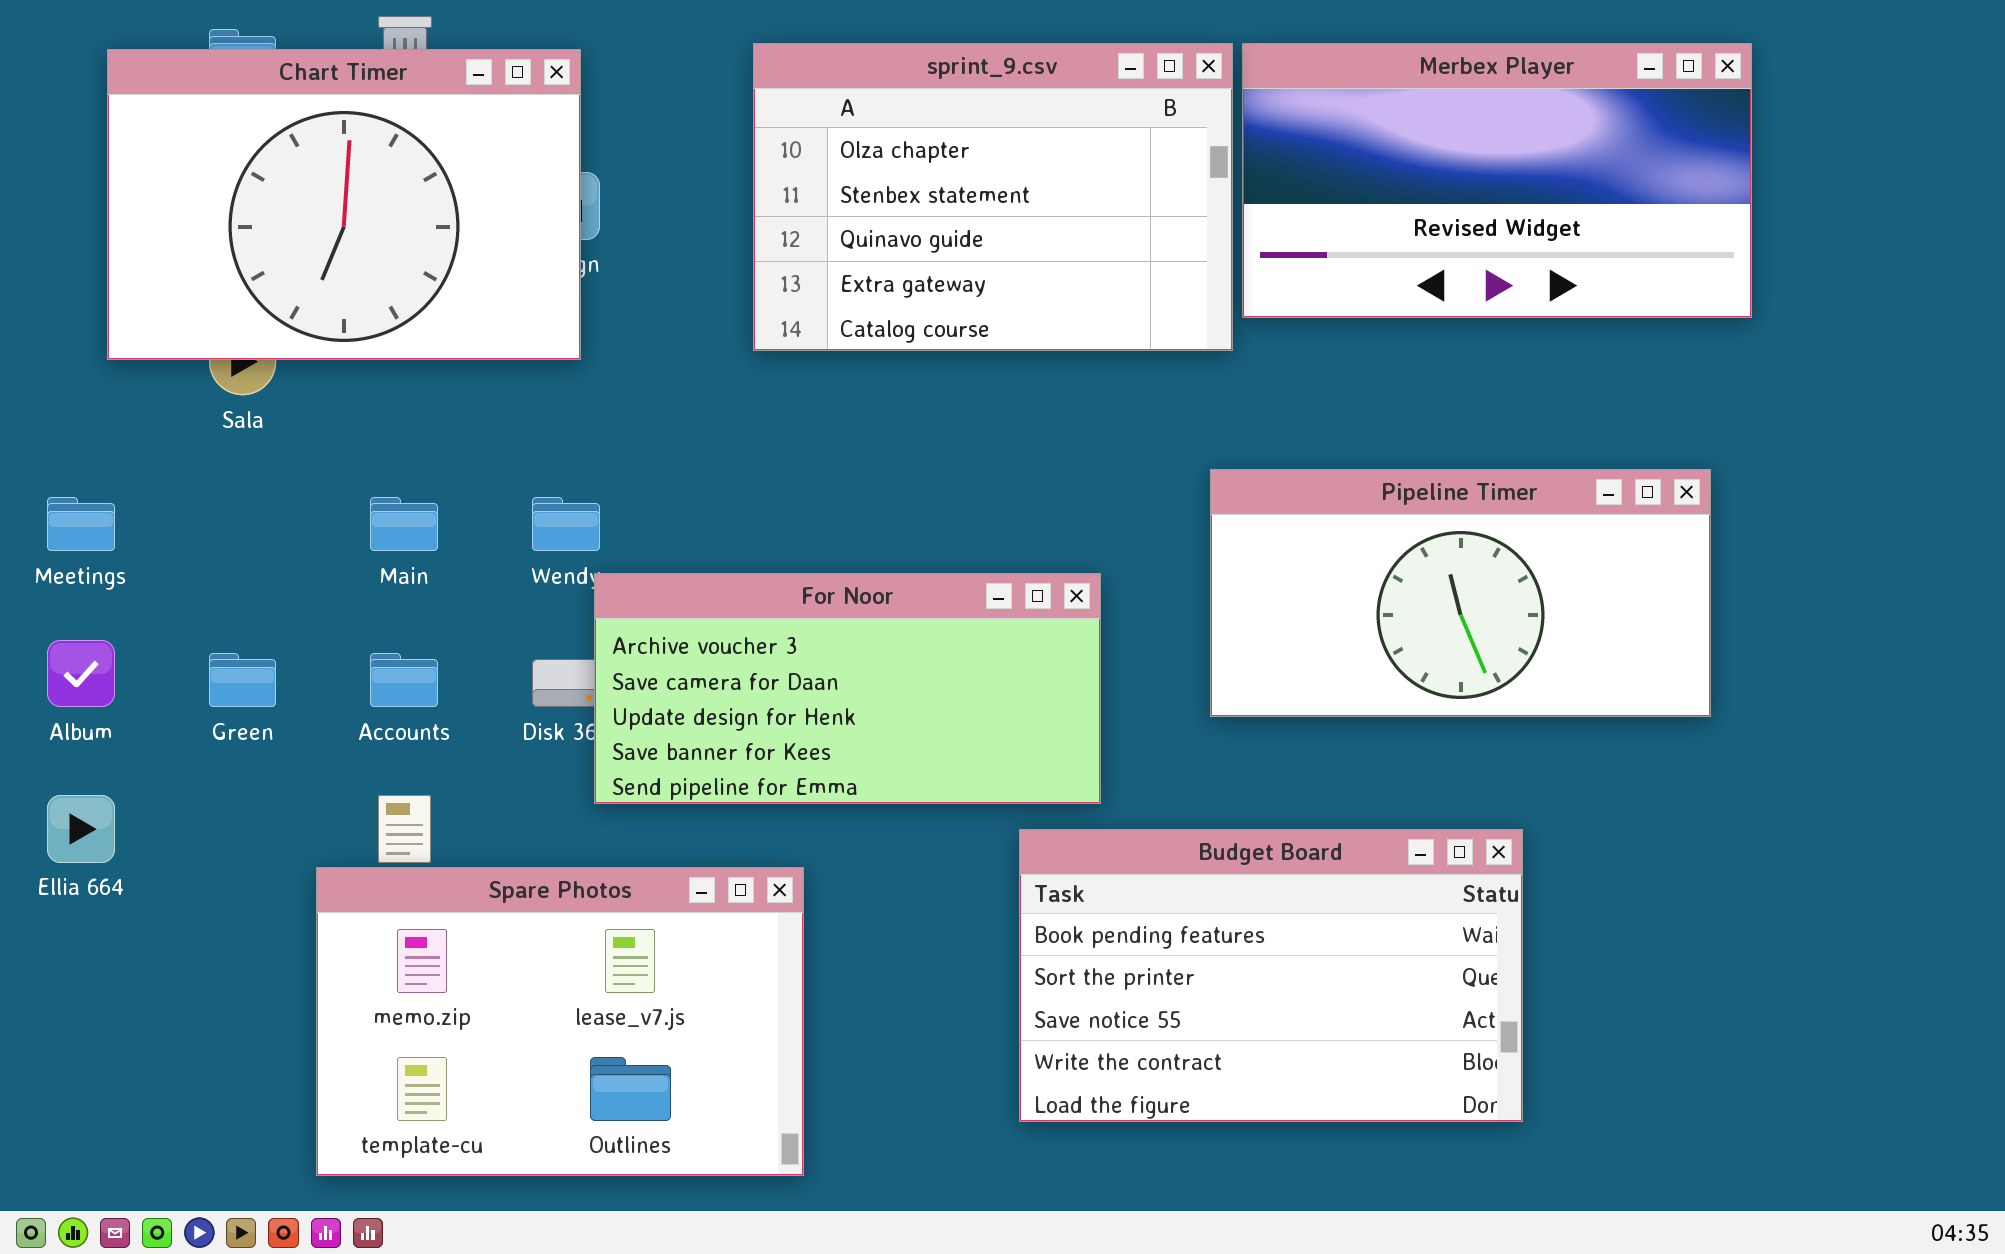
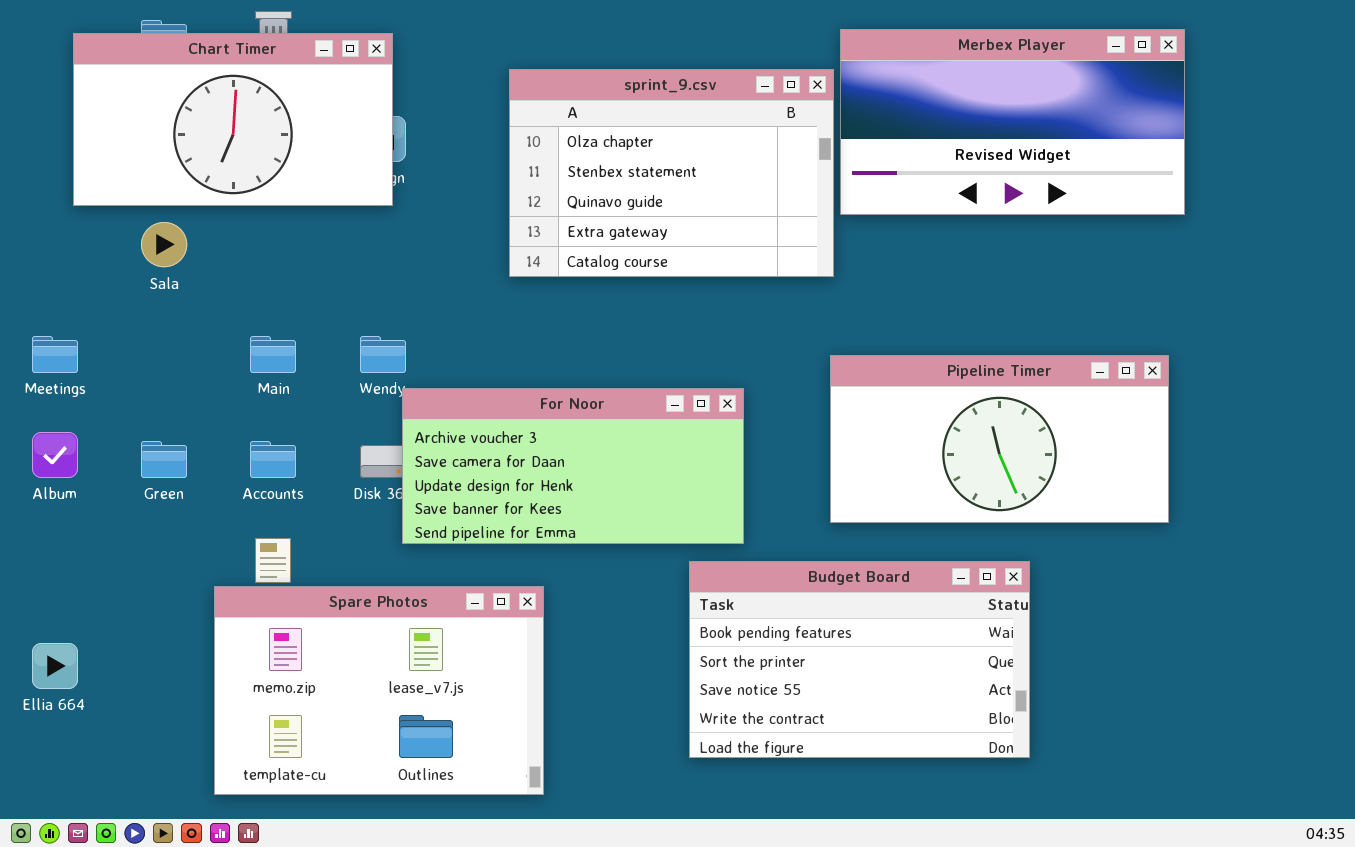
sprint_9.csv: [753,43,1233,351] -> [509,69,834,277], moved
Chart Timer: [107,49,581,360] -> [73,33,393,206], resized
Pipeline Timer: [1210,469,1711,717] -> [830,355,1169,523], moved
Ellia 664: [47,795,115,863] -> [32,643,78,689], moved

